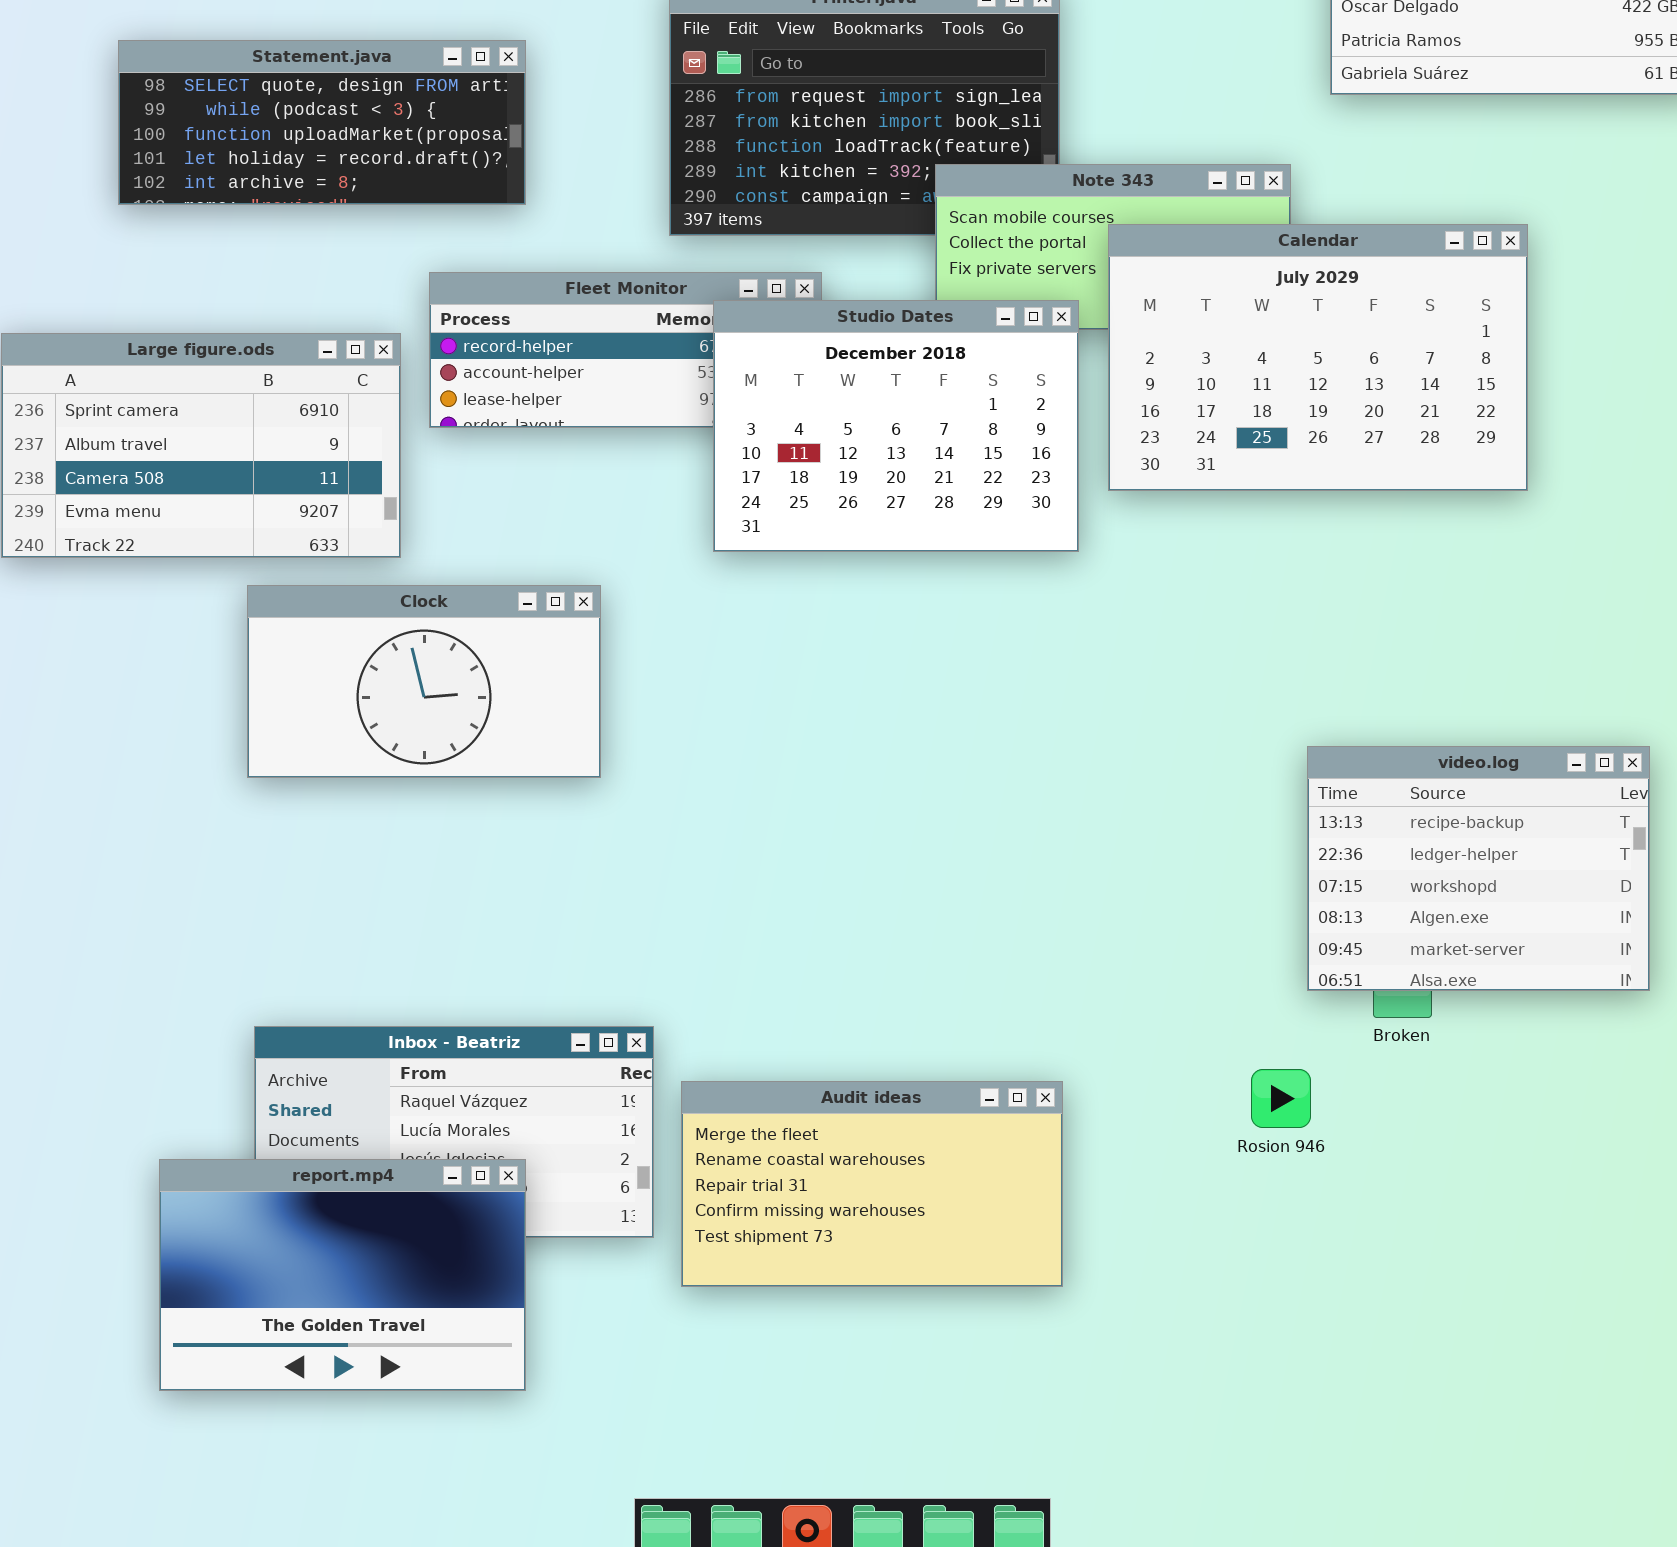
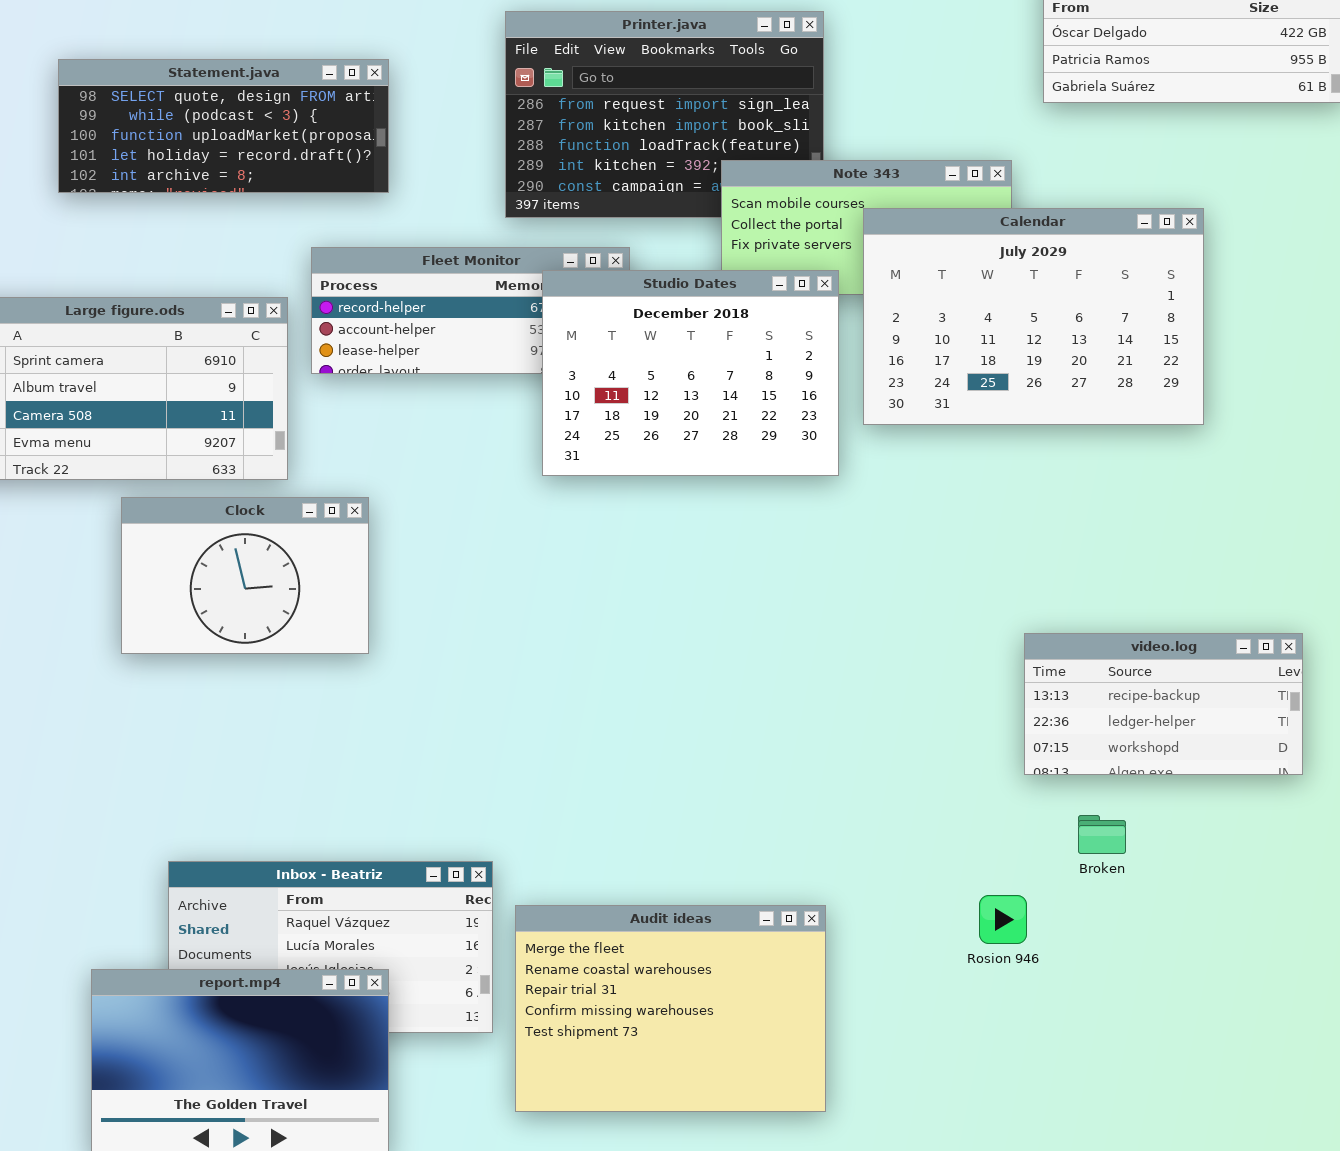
Clock: [247,585,601,778] -> [121,497,369,654], moved, resized
video.log: [1307,746,1650,991] -> [1024,633,1303,775], resized
Audit ideas: [681,1081,1063,1287] -> [515,905,826,1112], resized

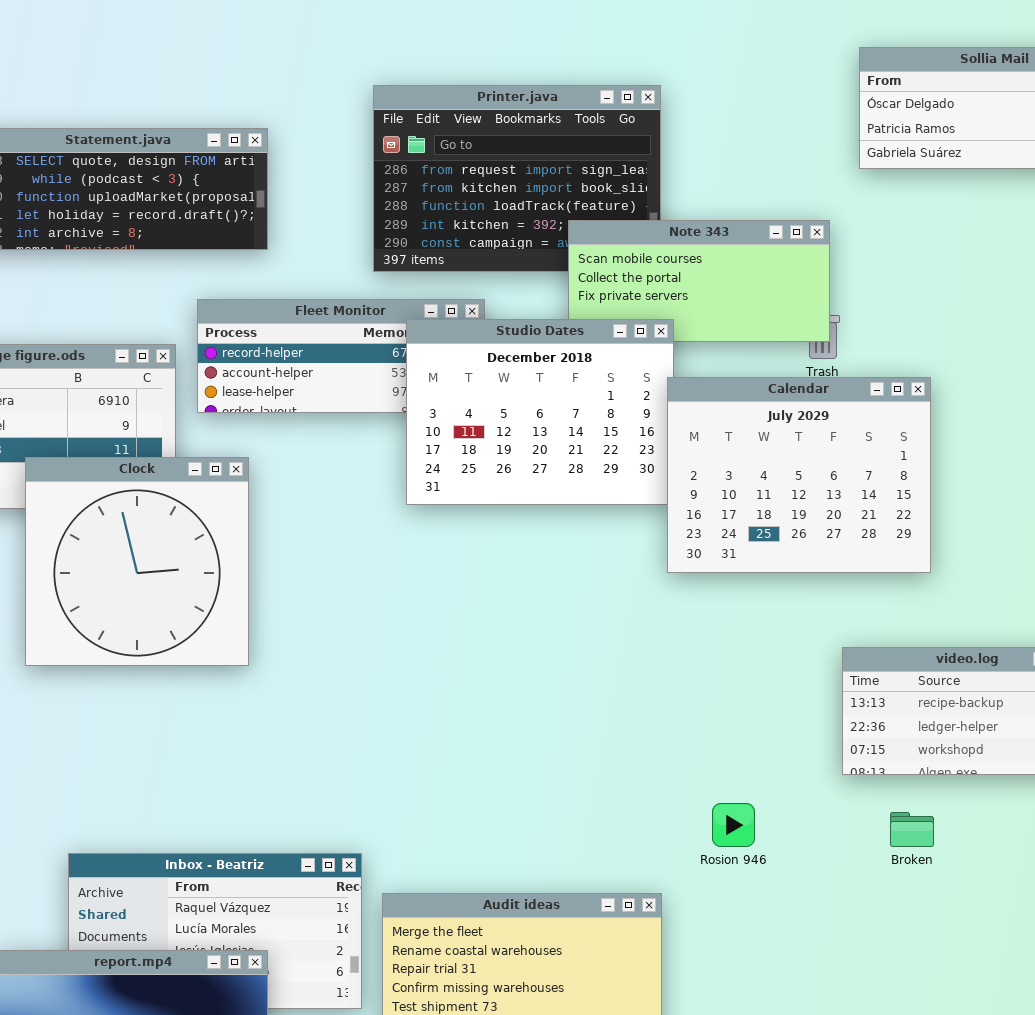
Calendar: [863,208,1204,425] -> [667,377,931,573], moved, resized
Clock: [121,497,369,654] -> [25,457,249,666], resized
Rosion 946: [979,895,1027,944] -> [712,803,755,847], moved

